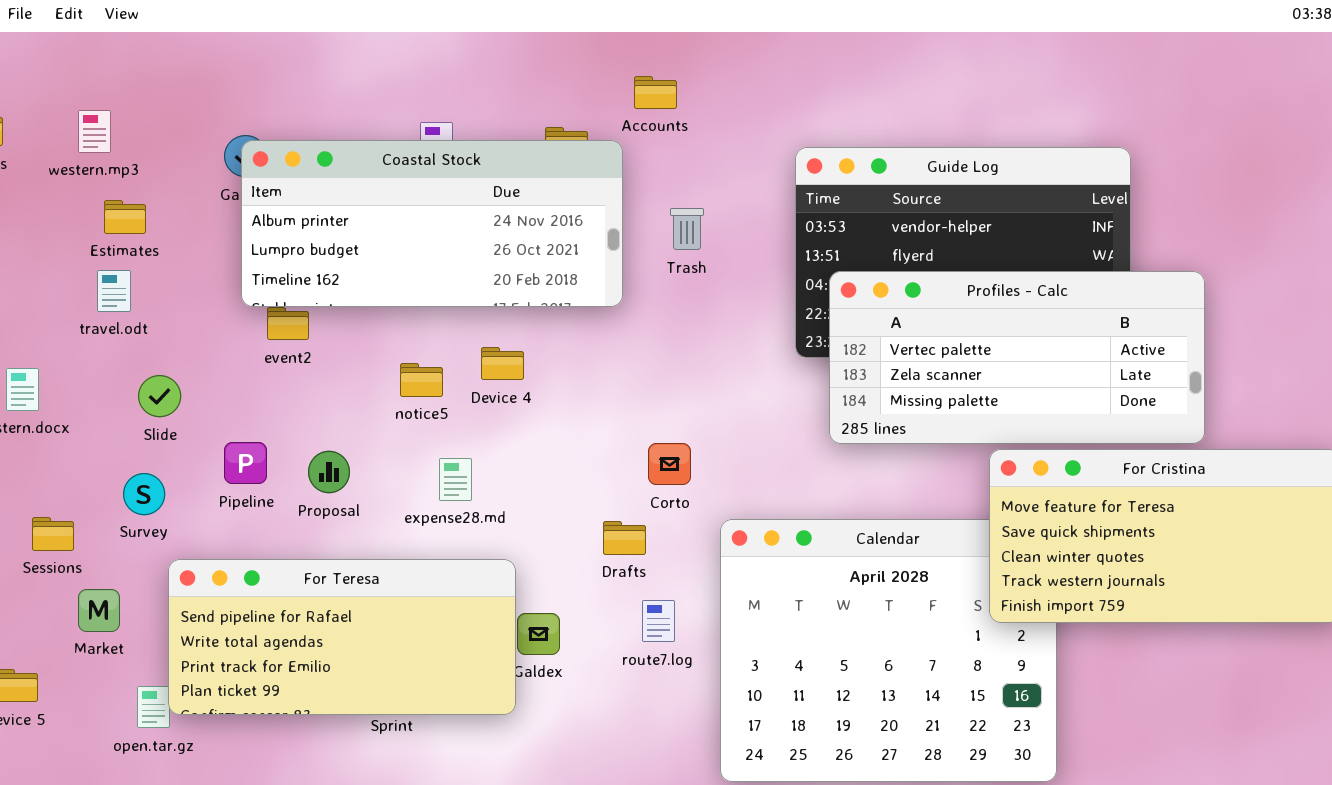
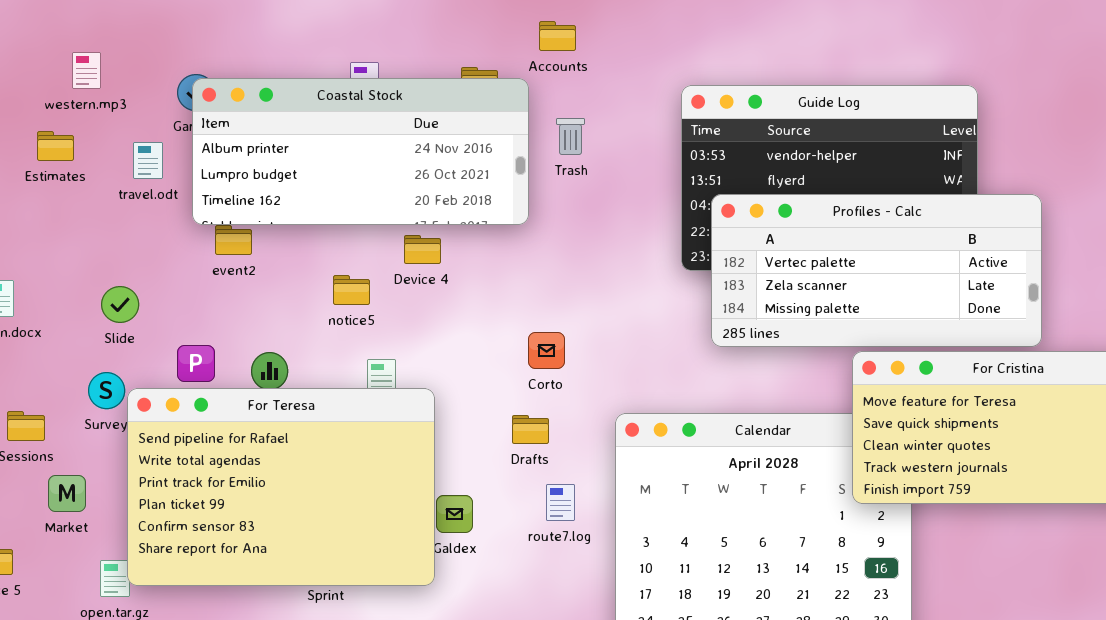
western.mp3: [78,110,111,153] -> [72,52,101,89], moved
Estimates: [104,200,146,234] -> [37,131,74,161], moved
Trash: [670,208,704,250] -> [556,118,585,155], moved
travel.odt: [97,270,131,312] -> [133,142,163,179], moved
Device 4: [481,347,524,380] -> [404,235,441,264], moved
Corto: [648,443,691,485] -> [528,332,565,369], moved
For Teresa: [168,559,516,715] -> [127,388,435,586], resized

